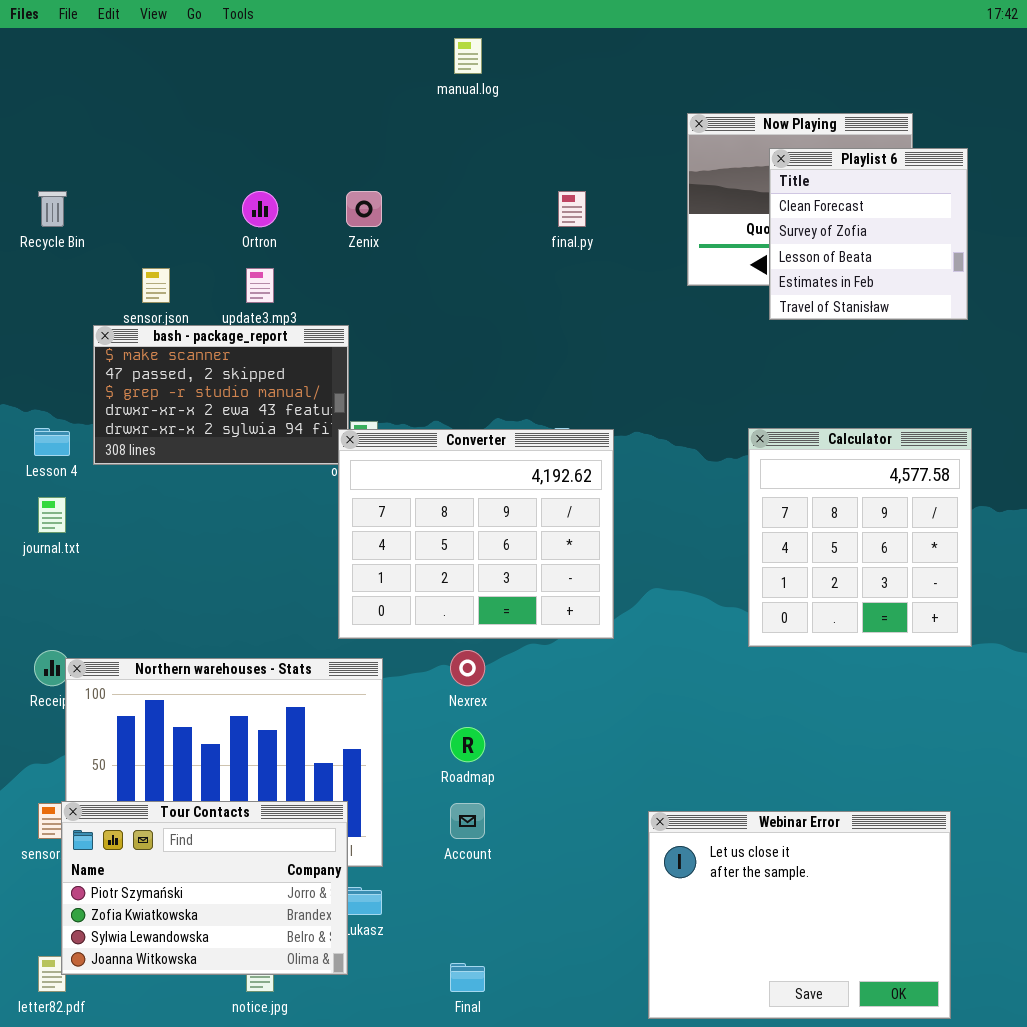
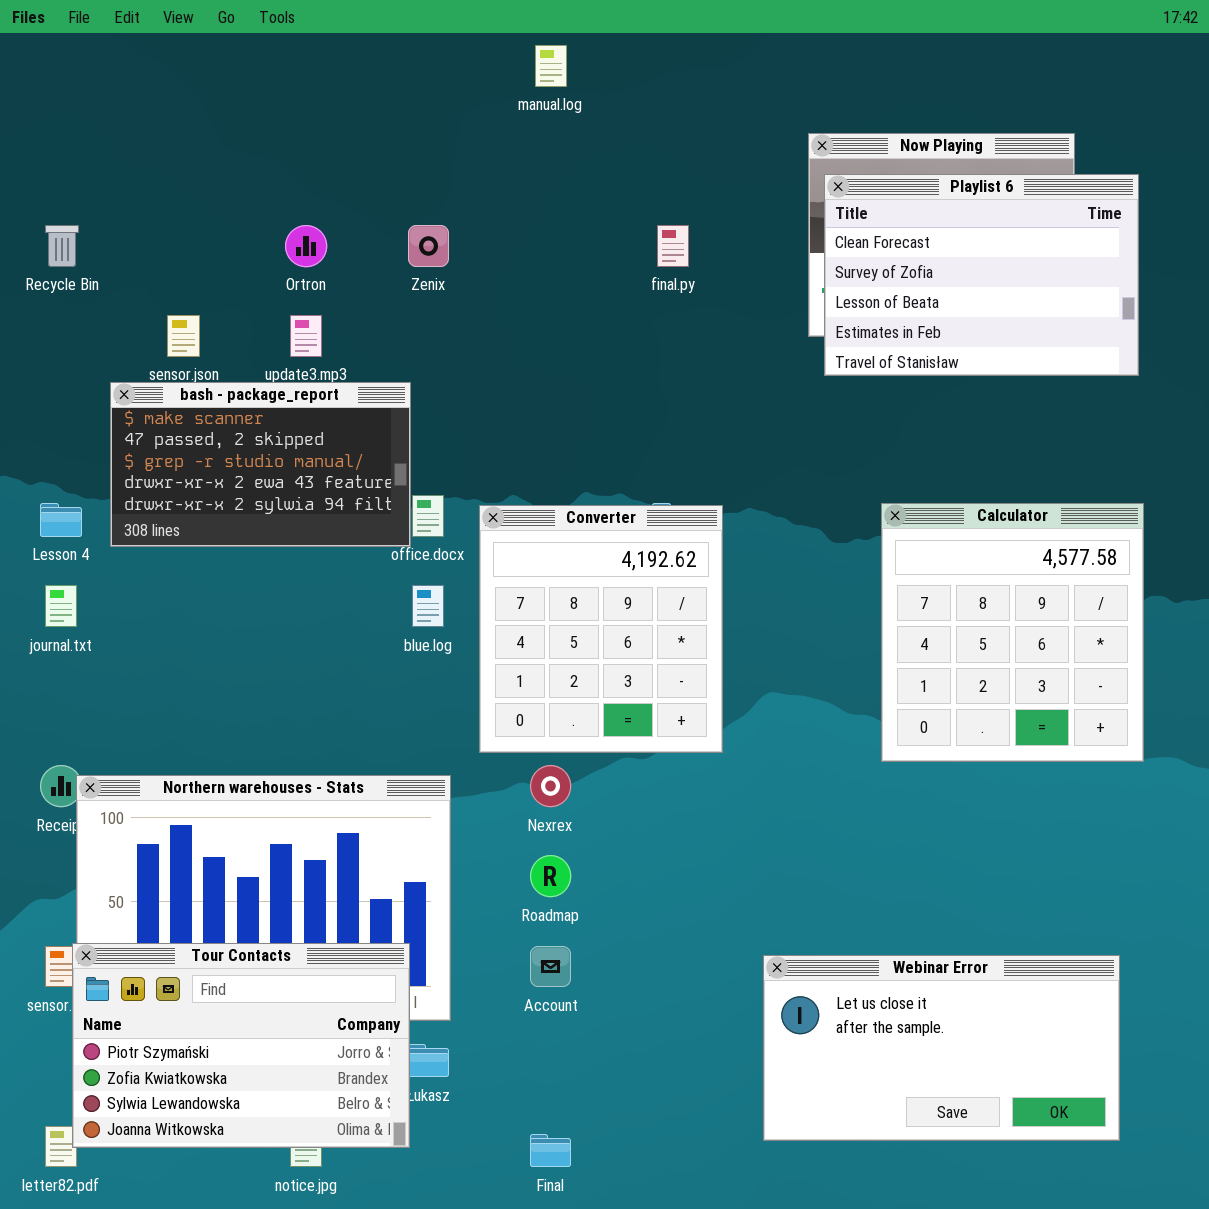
Playlist 6: [769,148,968,320] -> [824,174,1139,376], resized
Converter: [338,429,614,639] -> [479,505,723,753], resized
Webinar Error: [648,811,951,1019] -> [763,955,1120,1141], resized

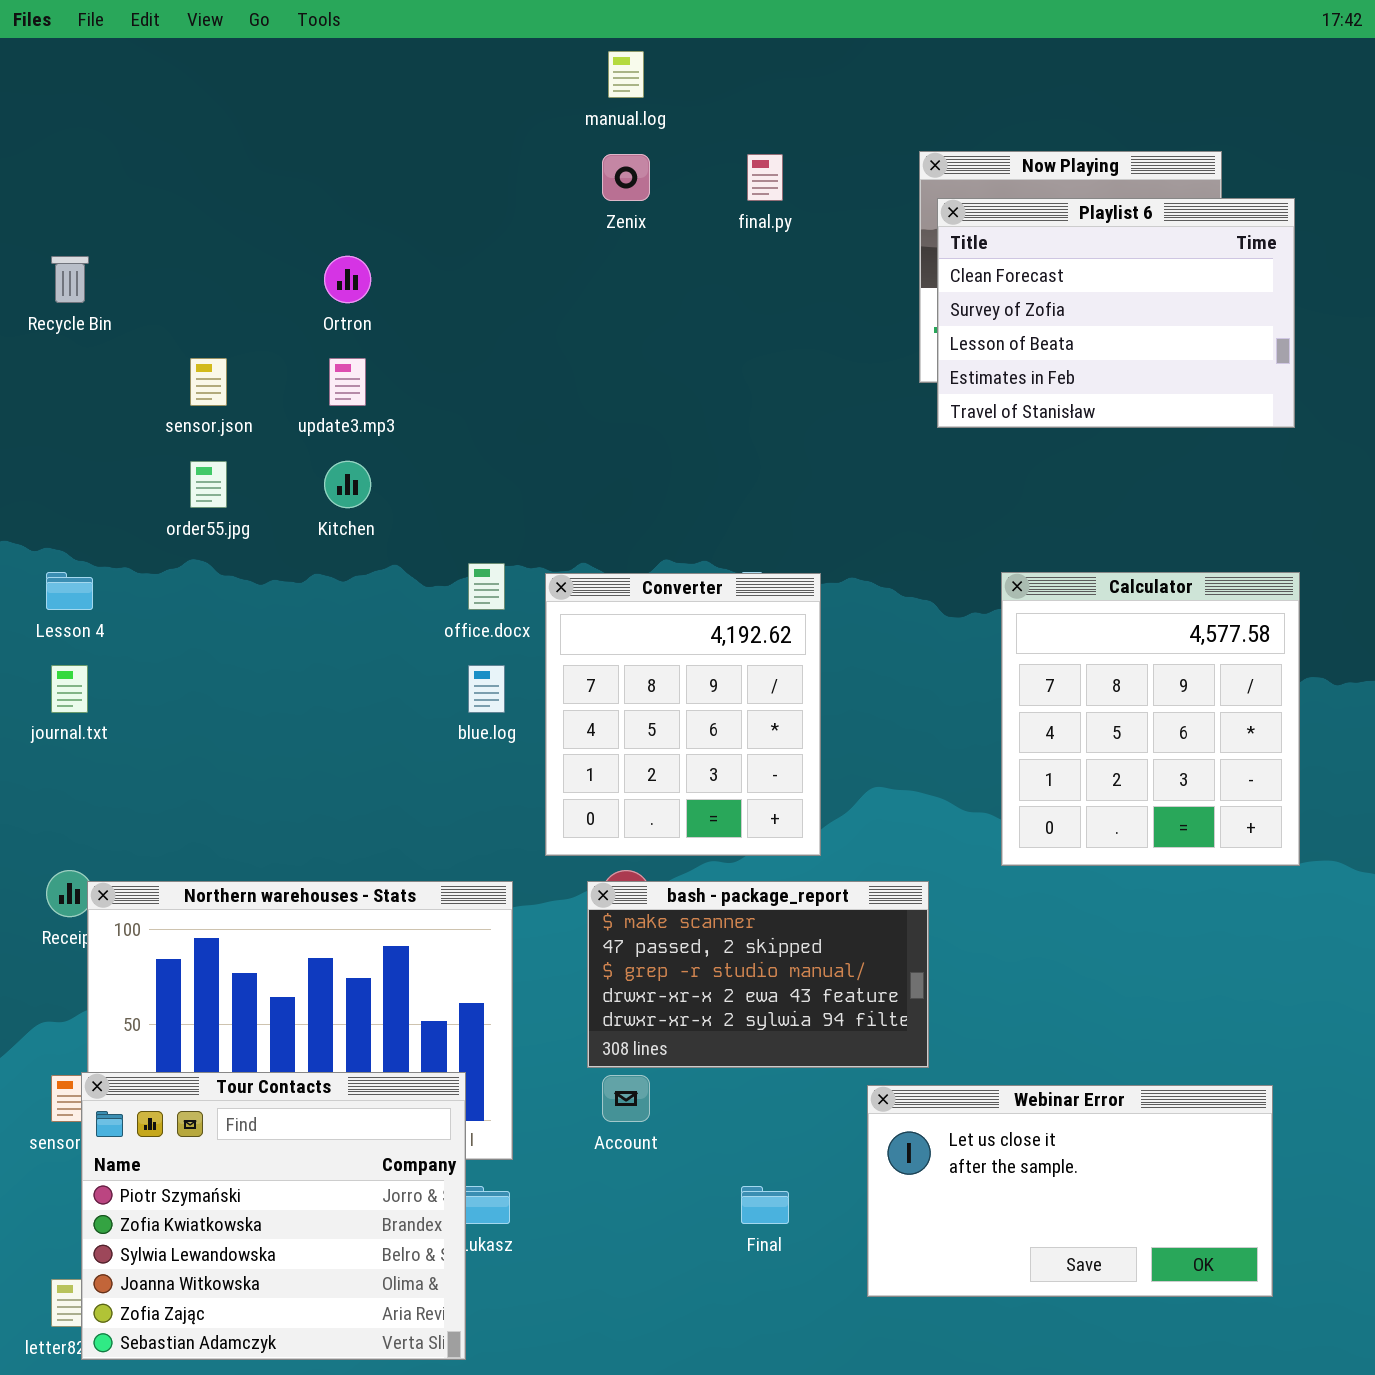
Zenix: [408,225,449,267] -> [602,154,650,201], moved
final.py: [657,225,689,267] -> [747,154,783,201], moved
bash - package_report: [110,382,411,547] -> [587,881,929,1068], moved
Tour Contacts: [72,943,410,1148] -> [81,1072,466,1360], resized
Final: [530,1134,571,1167] -> [741,1186,789,1224], moved

